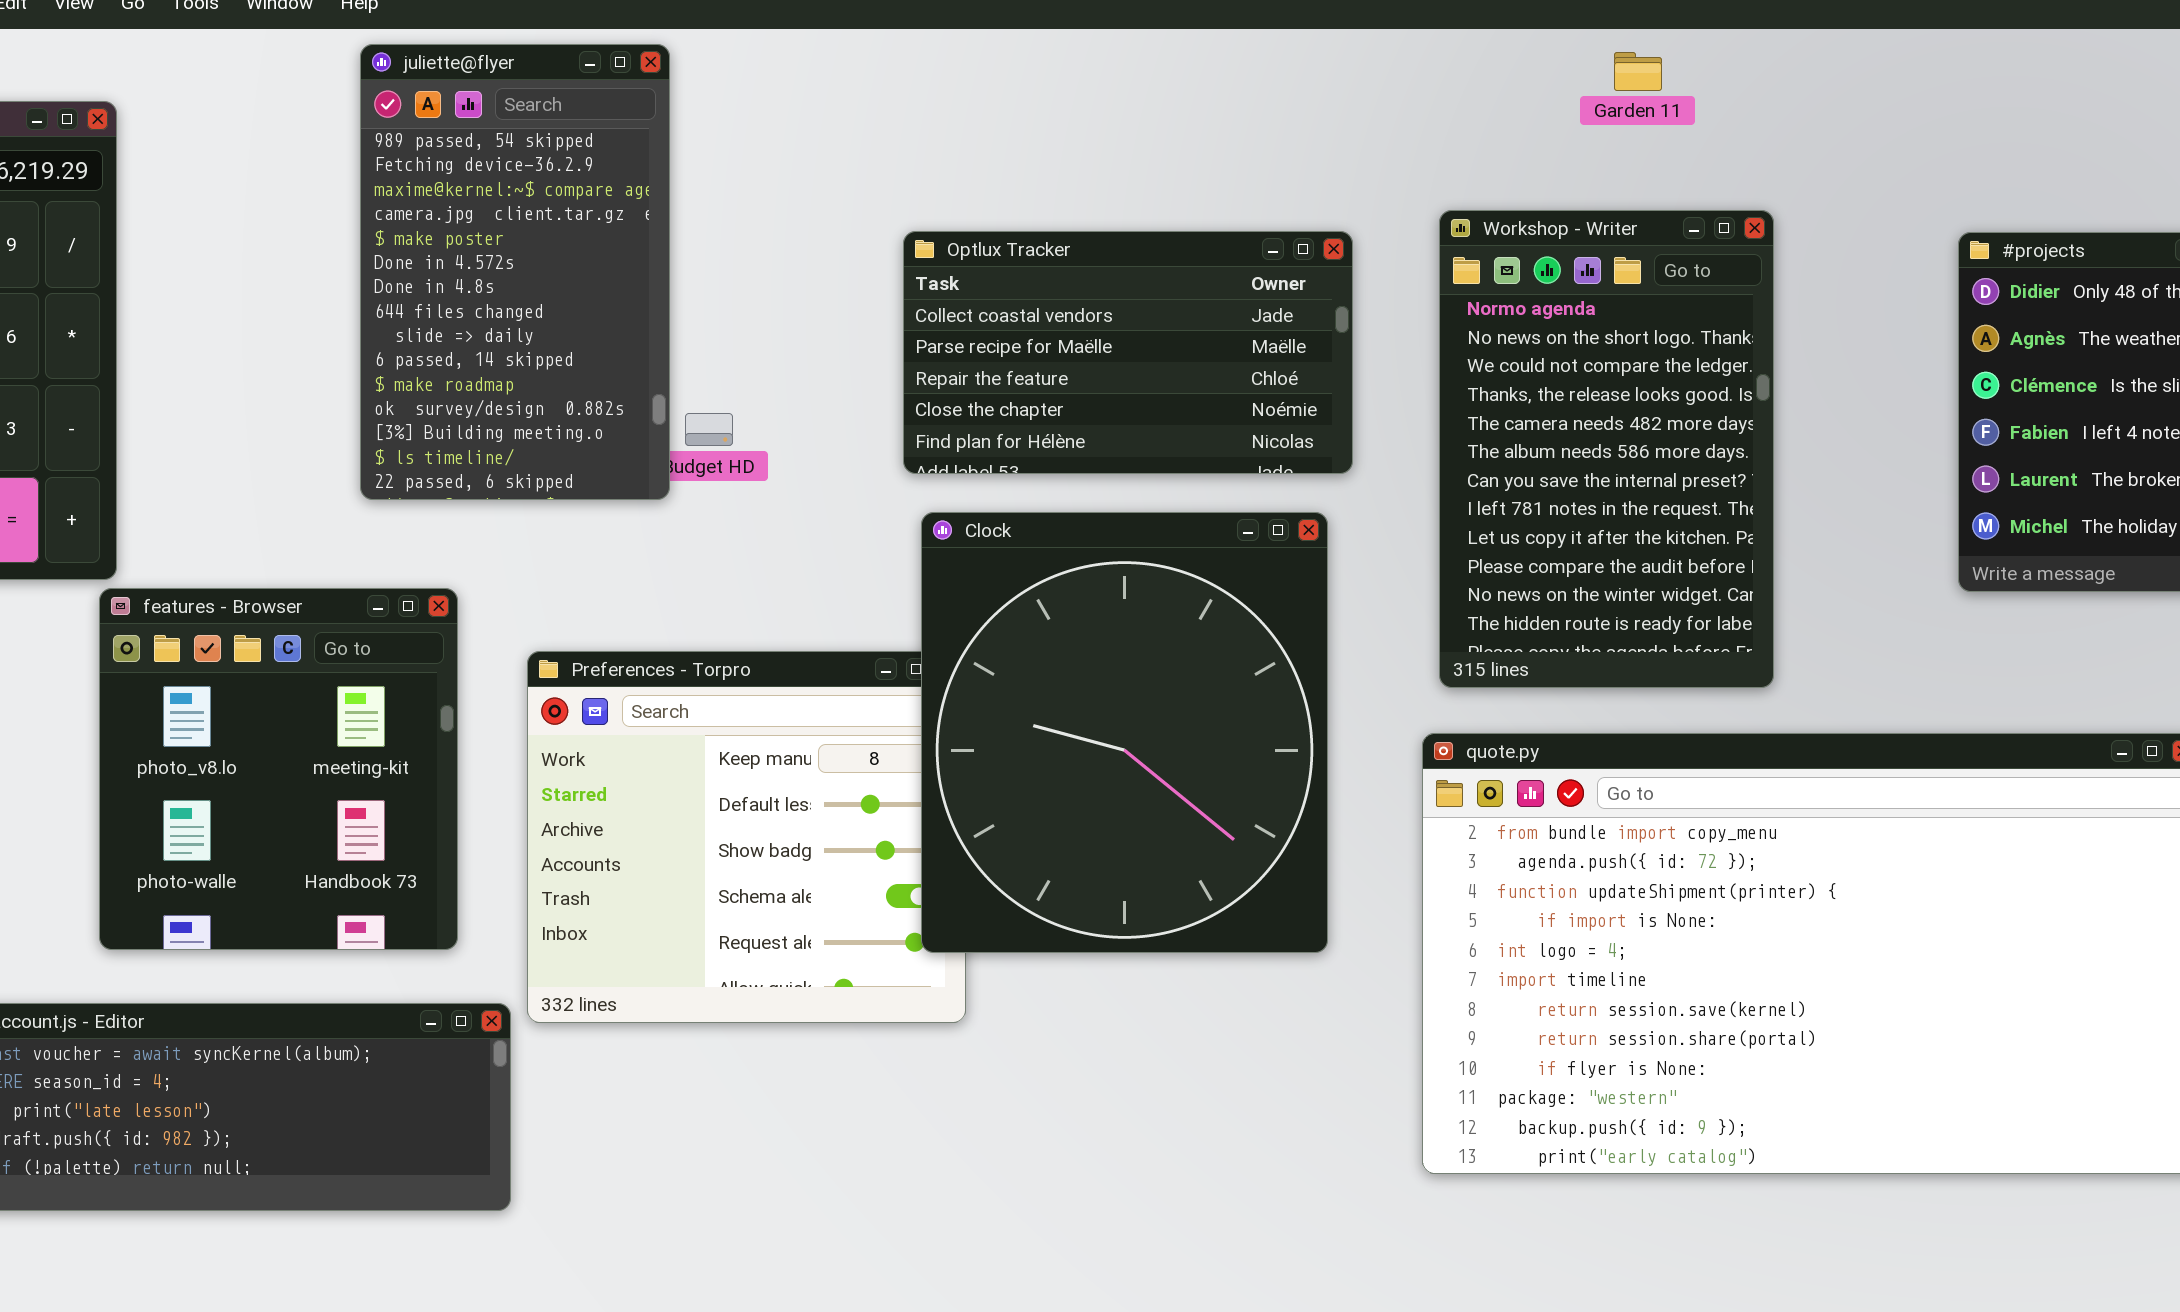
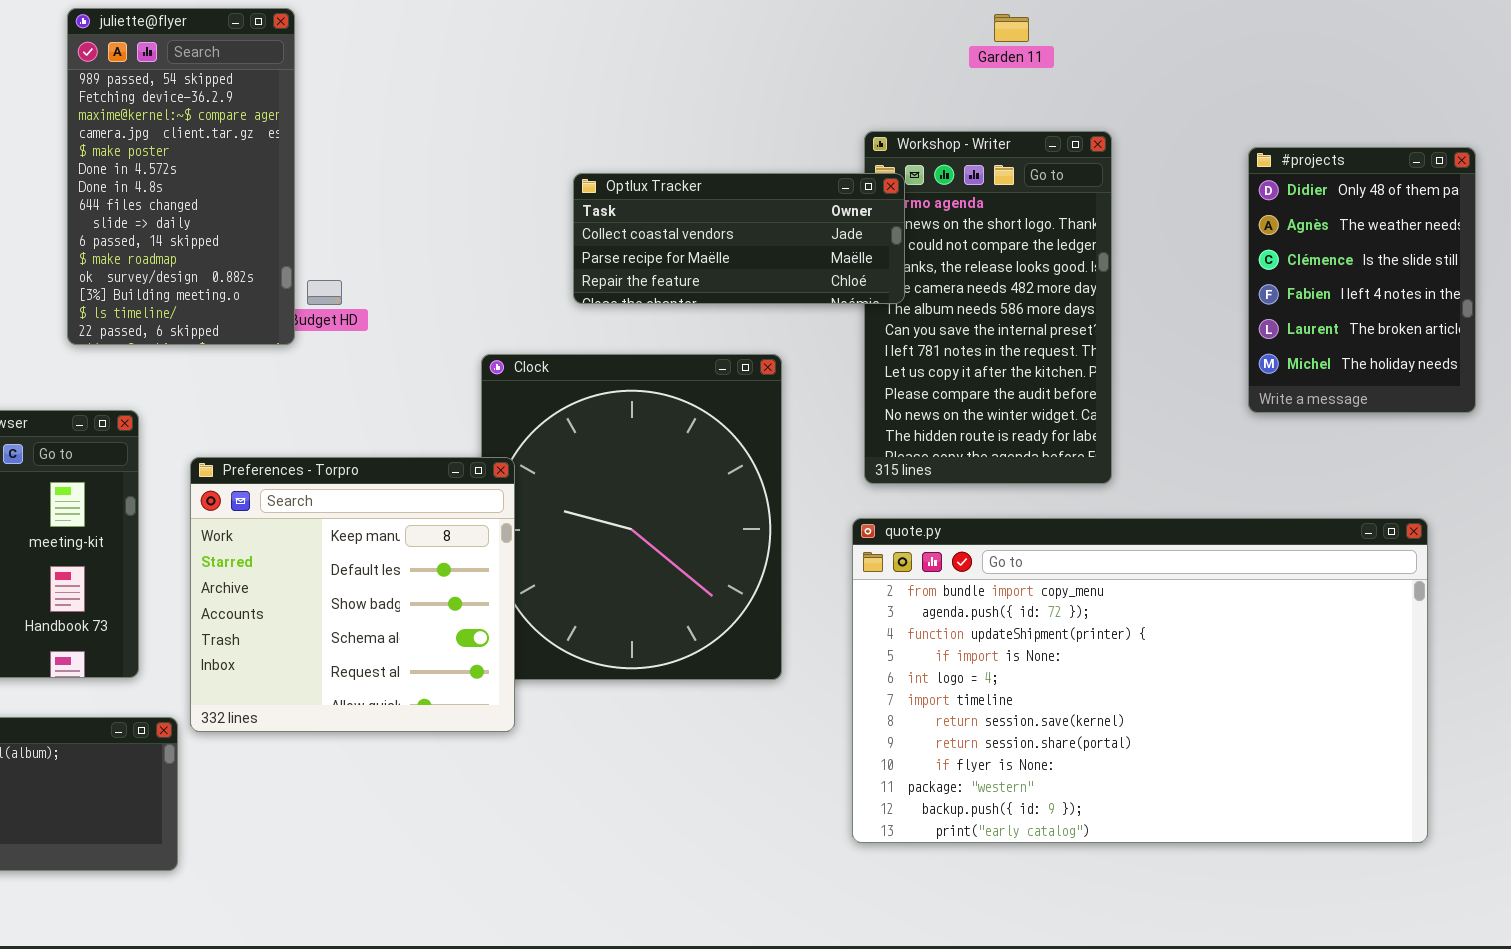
Optlux Tracker: [903,231,1353,474] -> [573,173,905,304], moved, resized
Preferences - Torpro: [527,651,966,1023] -> [190,457,515,732], raised

